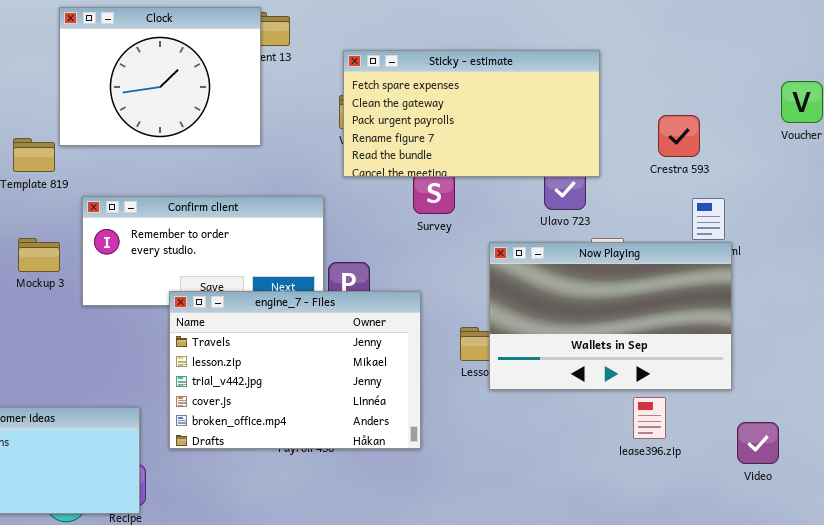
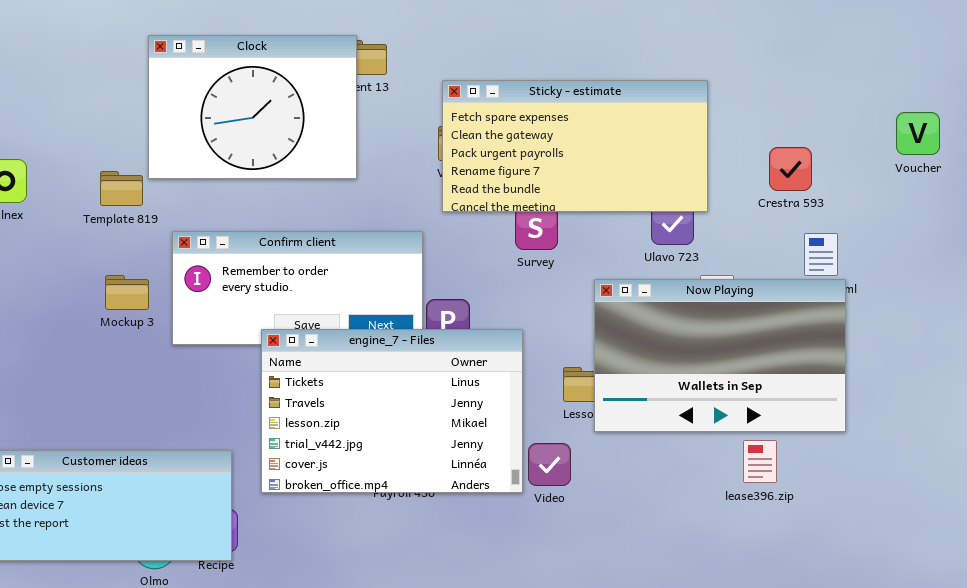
engine_7 - Files: [169,291,421,449] -> [261,329,523,493], scrolled up 1 row
Video: [737,422,779,464] -> [528,443,571,486], moved

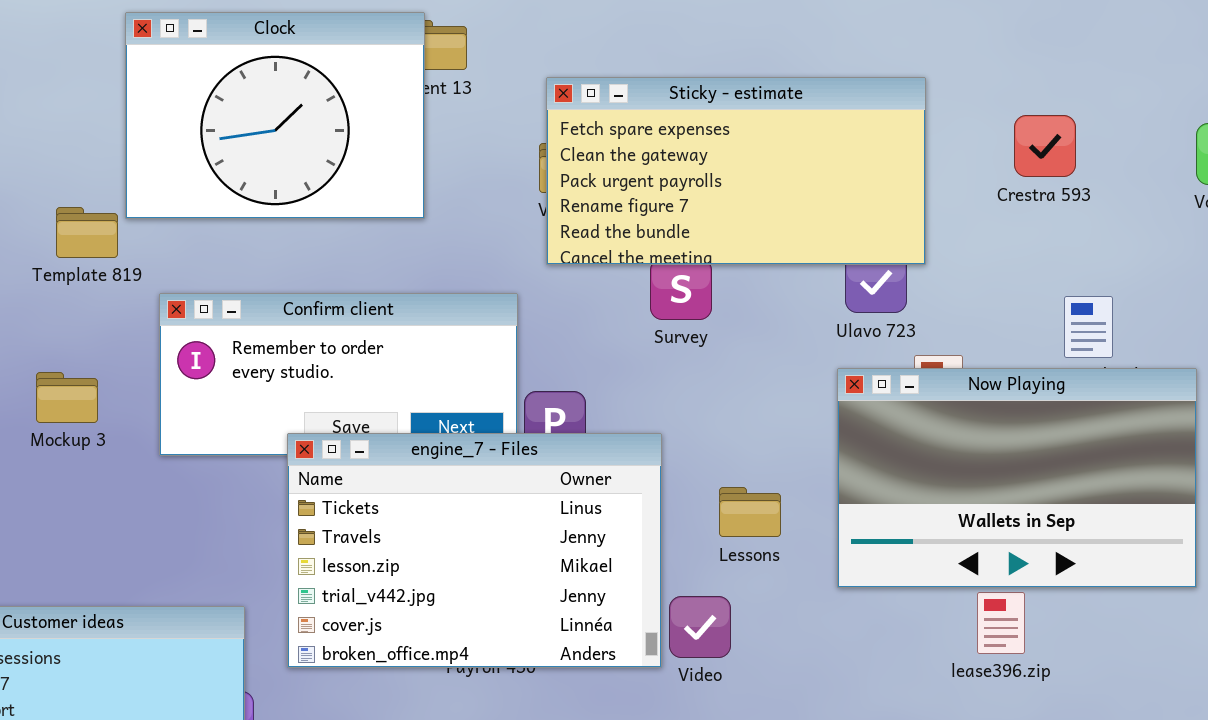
Crestra 593: [769,147,812,191] -> [1014,115,1076,177], moved
Mockup 3: [105,275,149,310] -> [36,372,98,423], moved
Now Playing: [594,279,846,432] -> [837,368,1197,588], moved

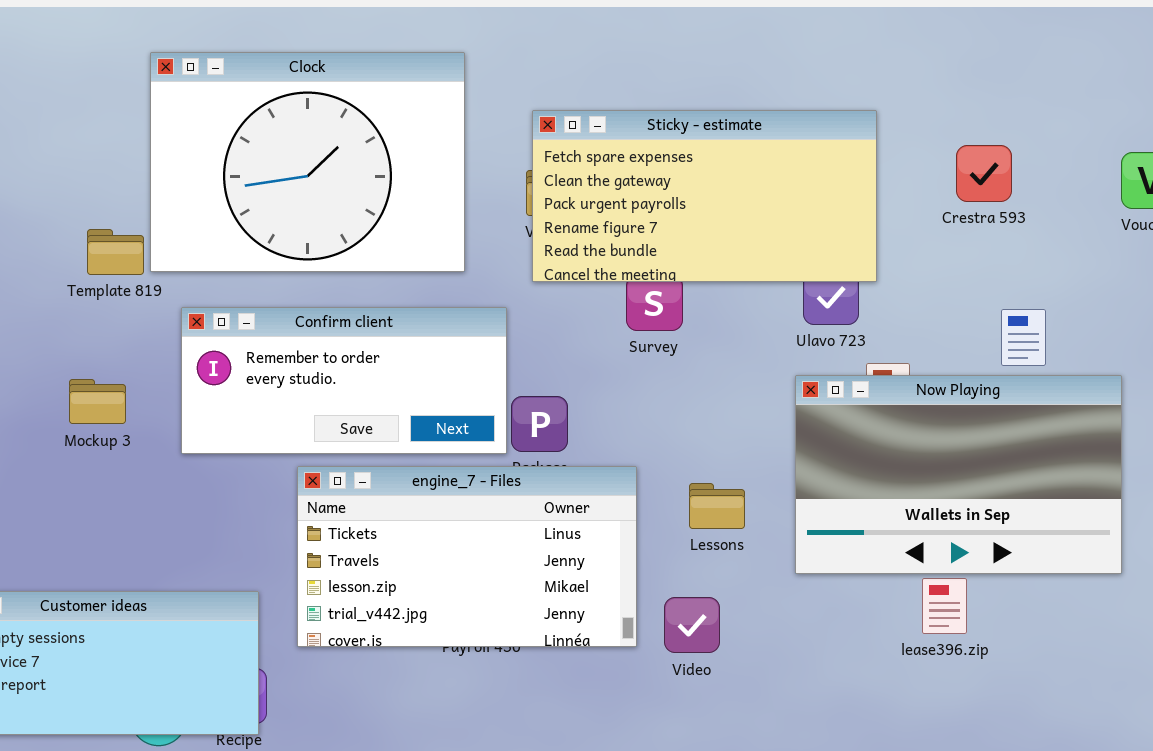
Clock: [125,12,425,219] -> [150,52,465,272], resized
engine_7 - Files: [287,433,662,668] -> [297,466,637,647], resized
Video: [669,596,731,658] -> [664,597,720,653], moved

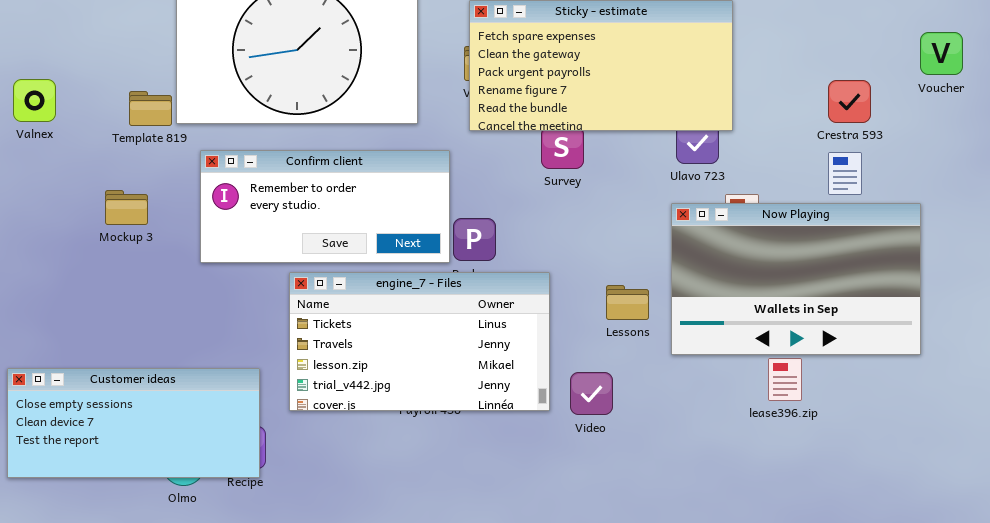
Crestra 593: [956,145,1012,202] -> [828,80,871,123], moved
Mockup 3: [69,379,126,424] -> [105,190,148,225], moved
Lessons: [689,483,745,529] -> [606,285,649,320], moved

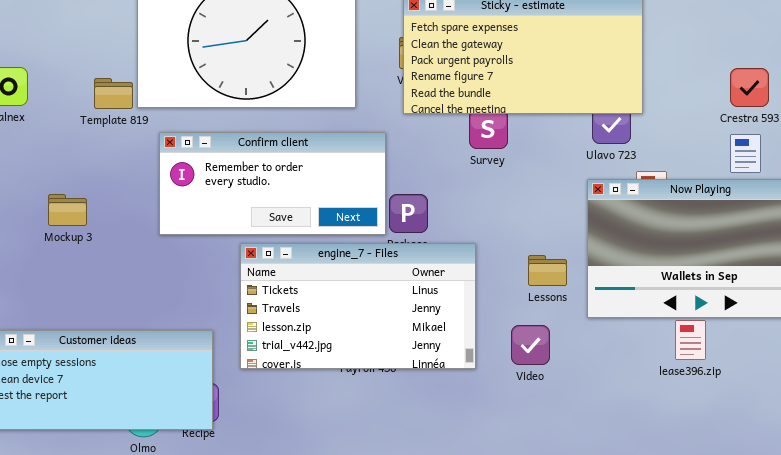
Mockup 3: [105,190,148,225] -> [48,194,87,226], moved
Video: [570,372,613,415] -> [511,325,550,365], moved

